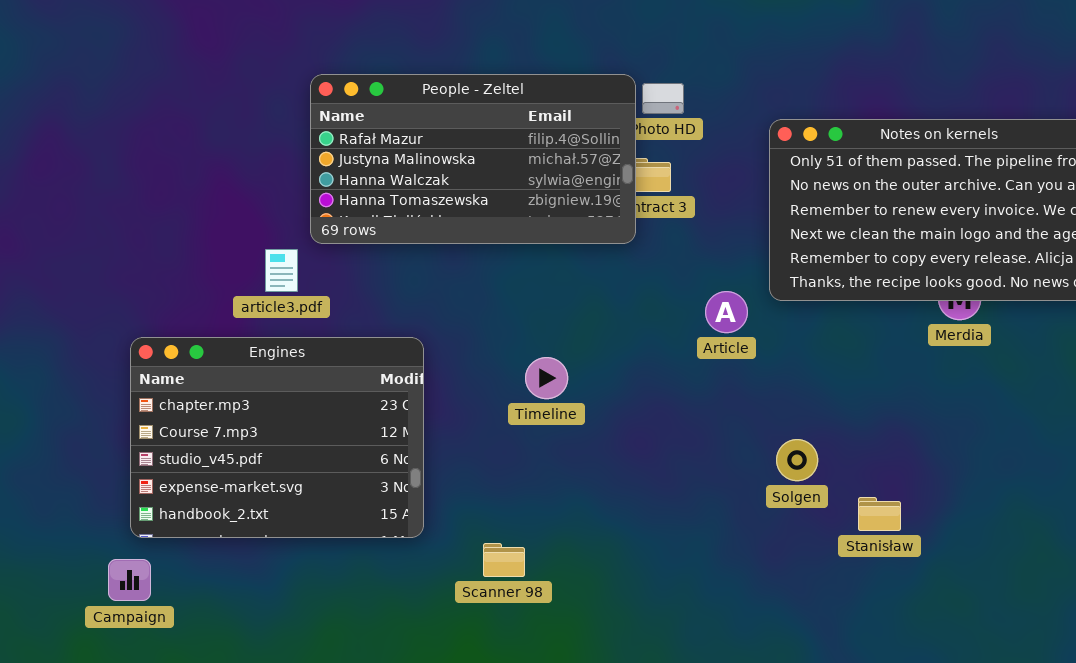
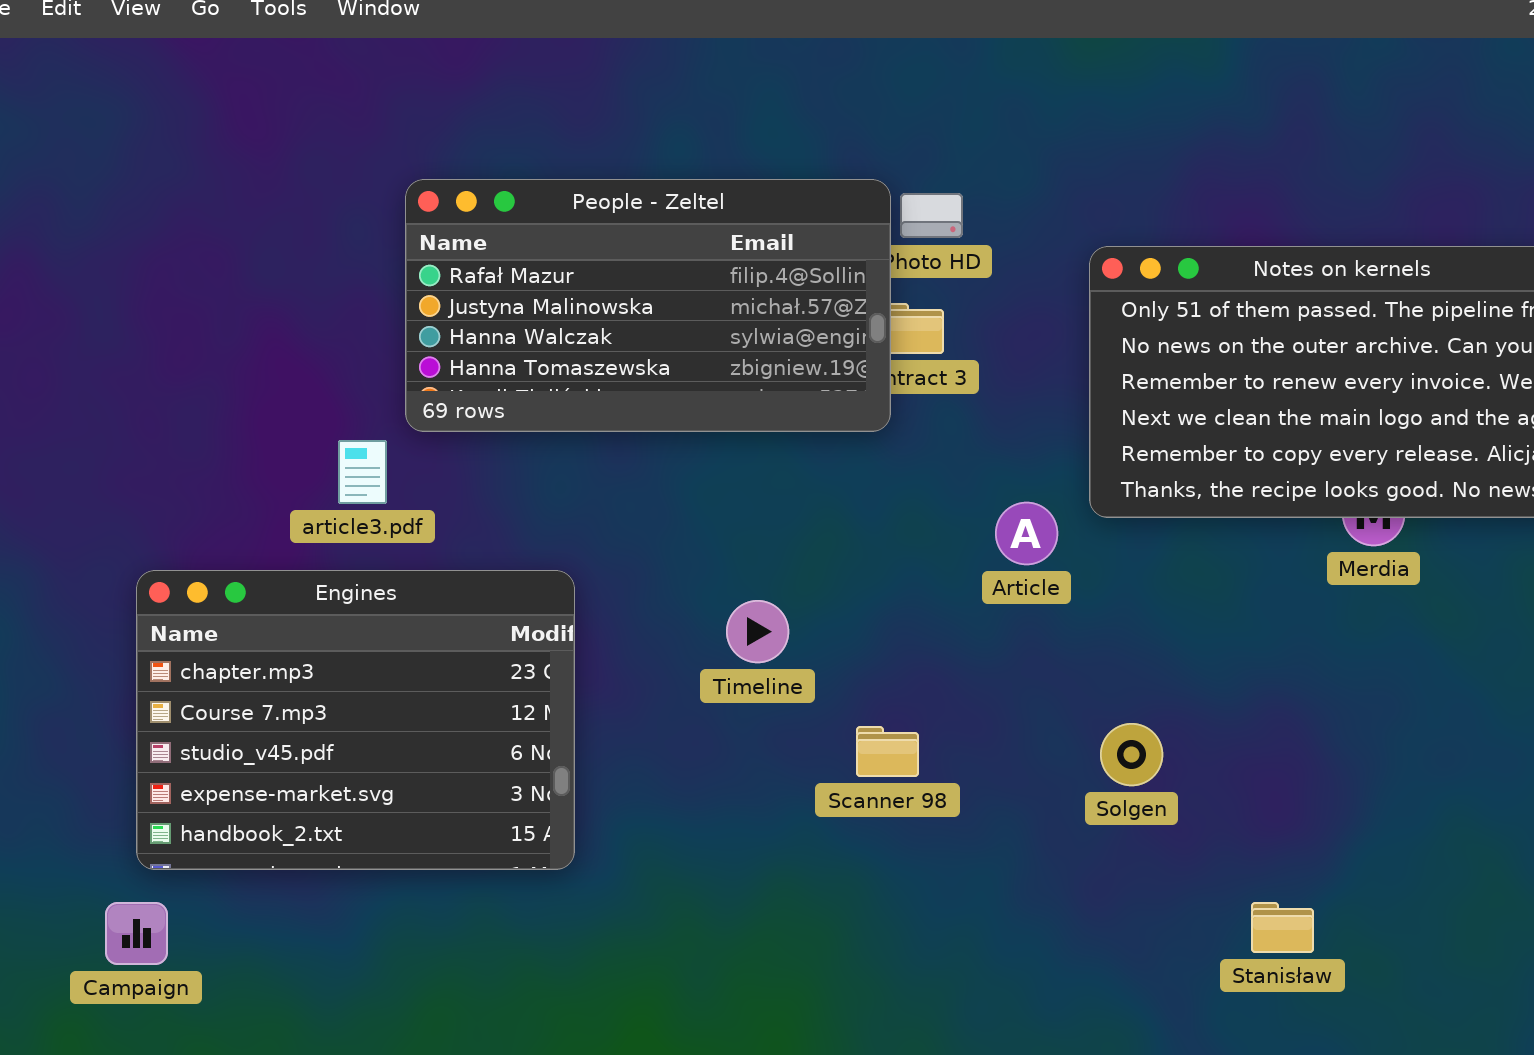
Stanisław: [858,497,901,531] -> [1251,902,1314,953], moved
Scanner 98: [483,543,525,577] -> [856,726,919,777], moved

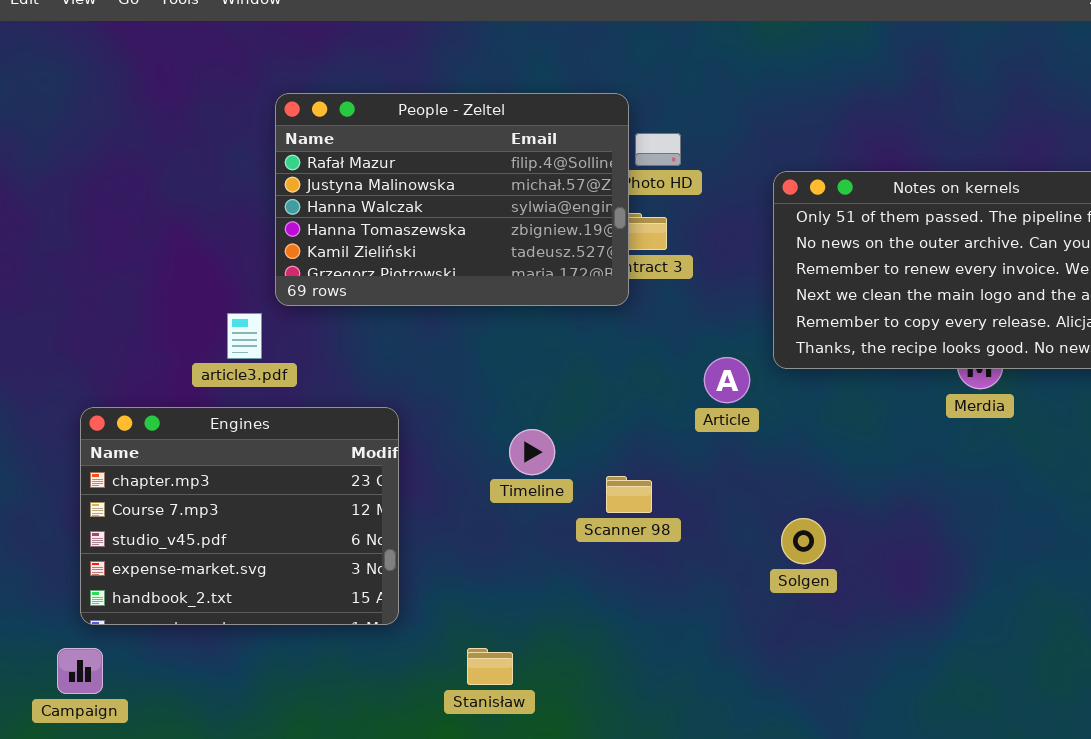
People - Zeltel: [405,179,891,432] -> [275,93,629,306], resized
Scanner 98: [856,726,919,777] -> [606,476,652,513], moved
Stanisław: [1251,902,1314,953] -> [467,648,513,685], moved

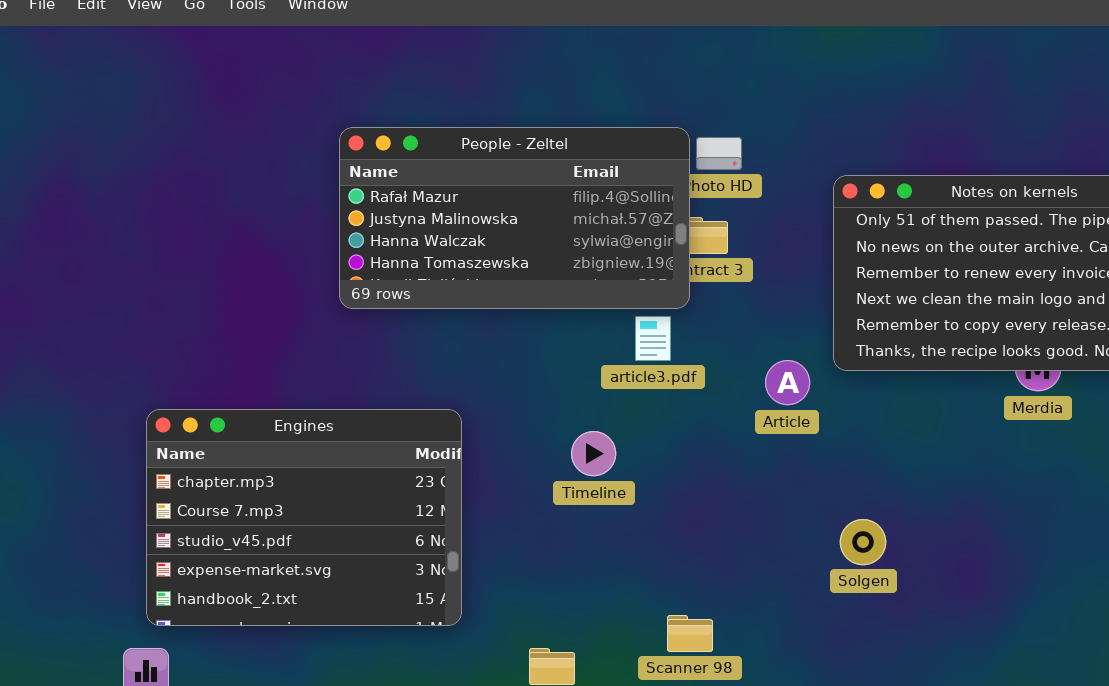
People - Zeltel: [275,93,629,306] -> [339,127,690,309], resized
article3.pdf: [227,313,262,359] -> [635,316,671,361], moved
Scanner 98: [606,476,652,513] -> [667,615,713,652], moved

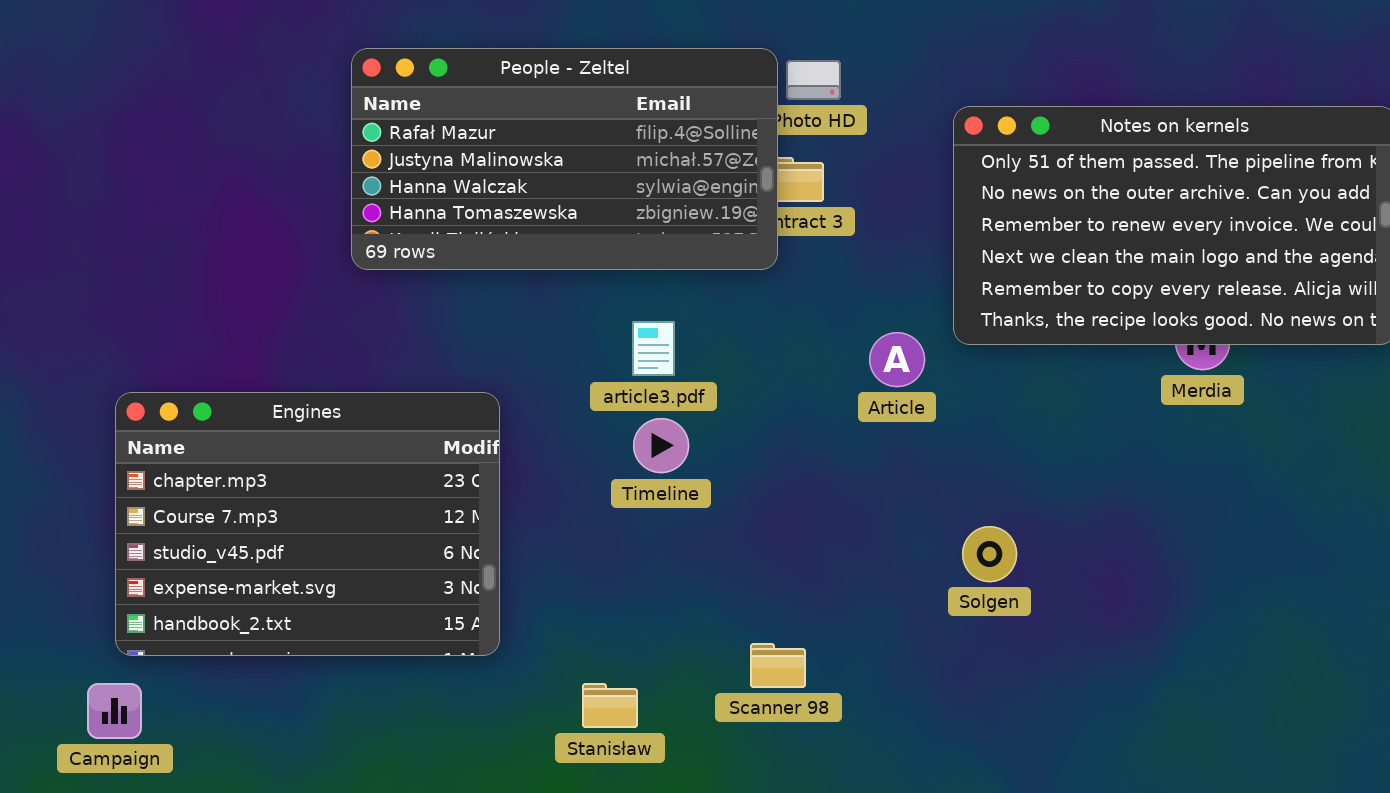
article3.pdf: [635,316,671,361] -> [632,321,675,376], moved

